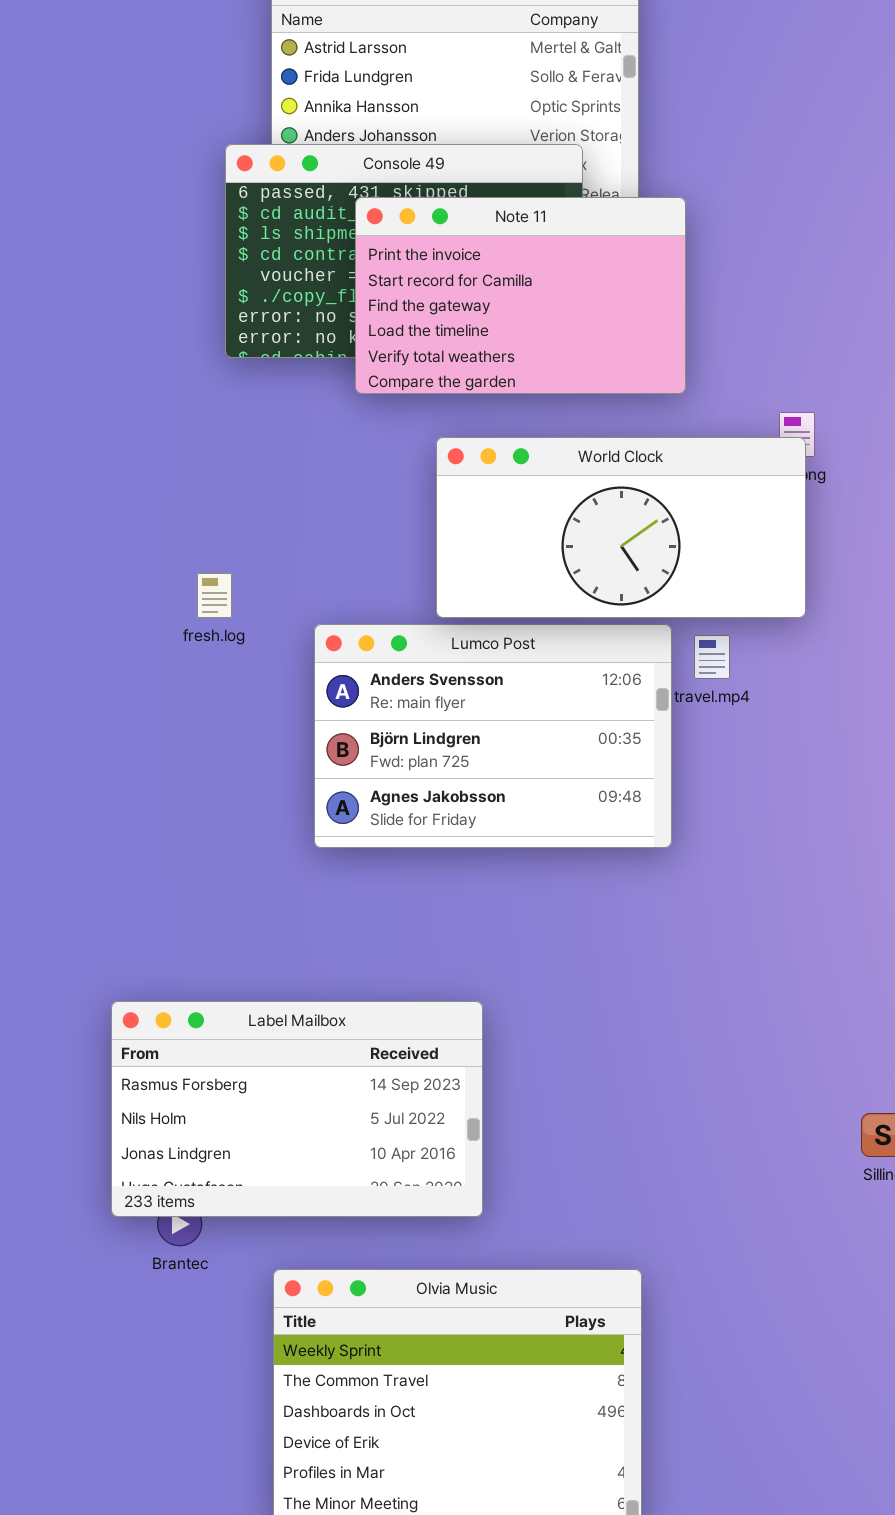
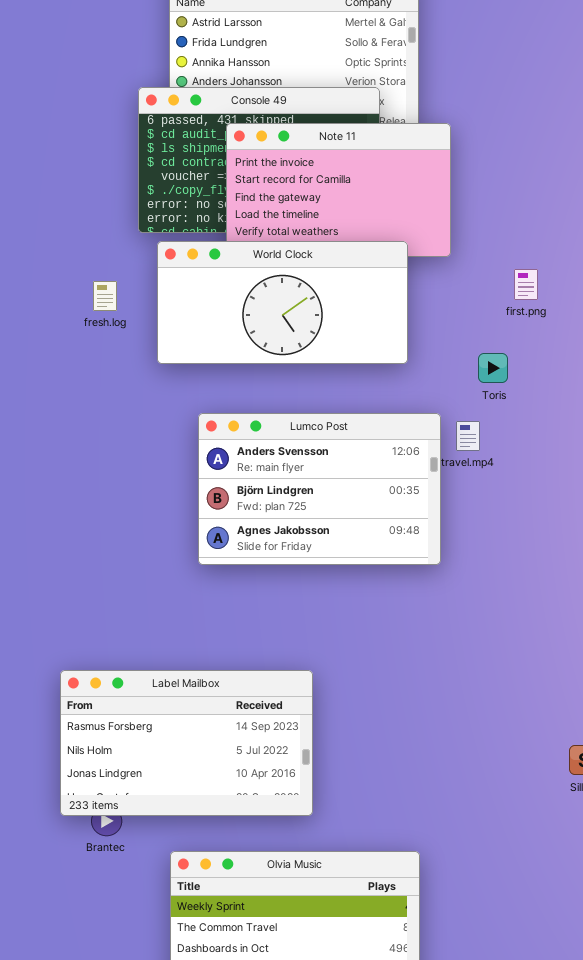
World Clock: [436,437,806,618] -> [157,241,408,364], moved
fresh.log: [197,573,232,618] -> [93,281,117,311], moved

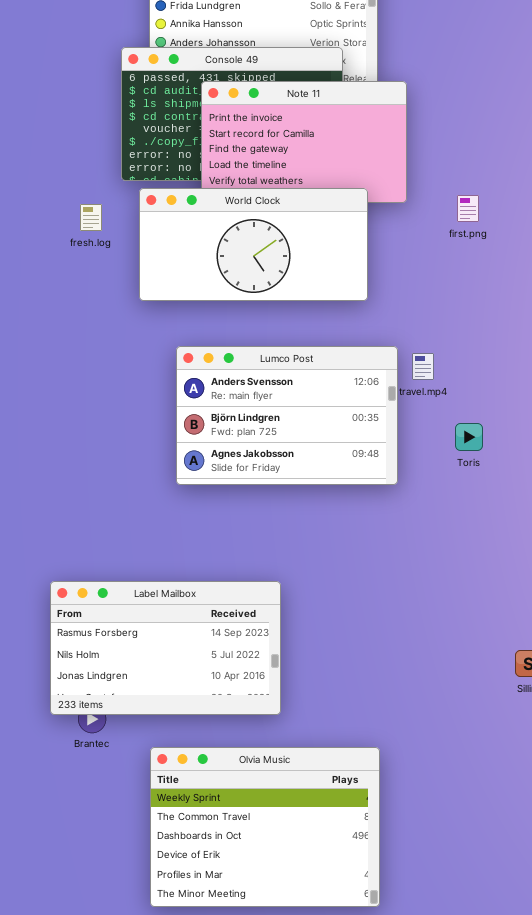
first.png: [514,269,538,300] -> [457,195,479,222], moved
fresh.log: [93,281,117,311] -> [80,204,102,231], moved
Toris: [478,353,508,383] -> [455,423,483,451], moved

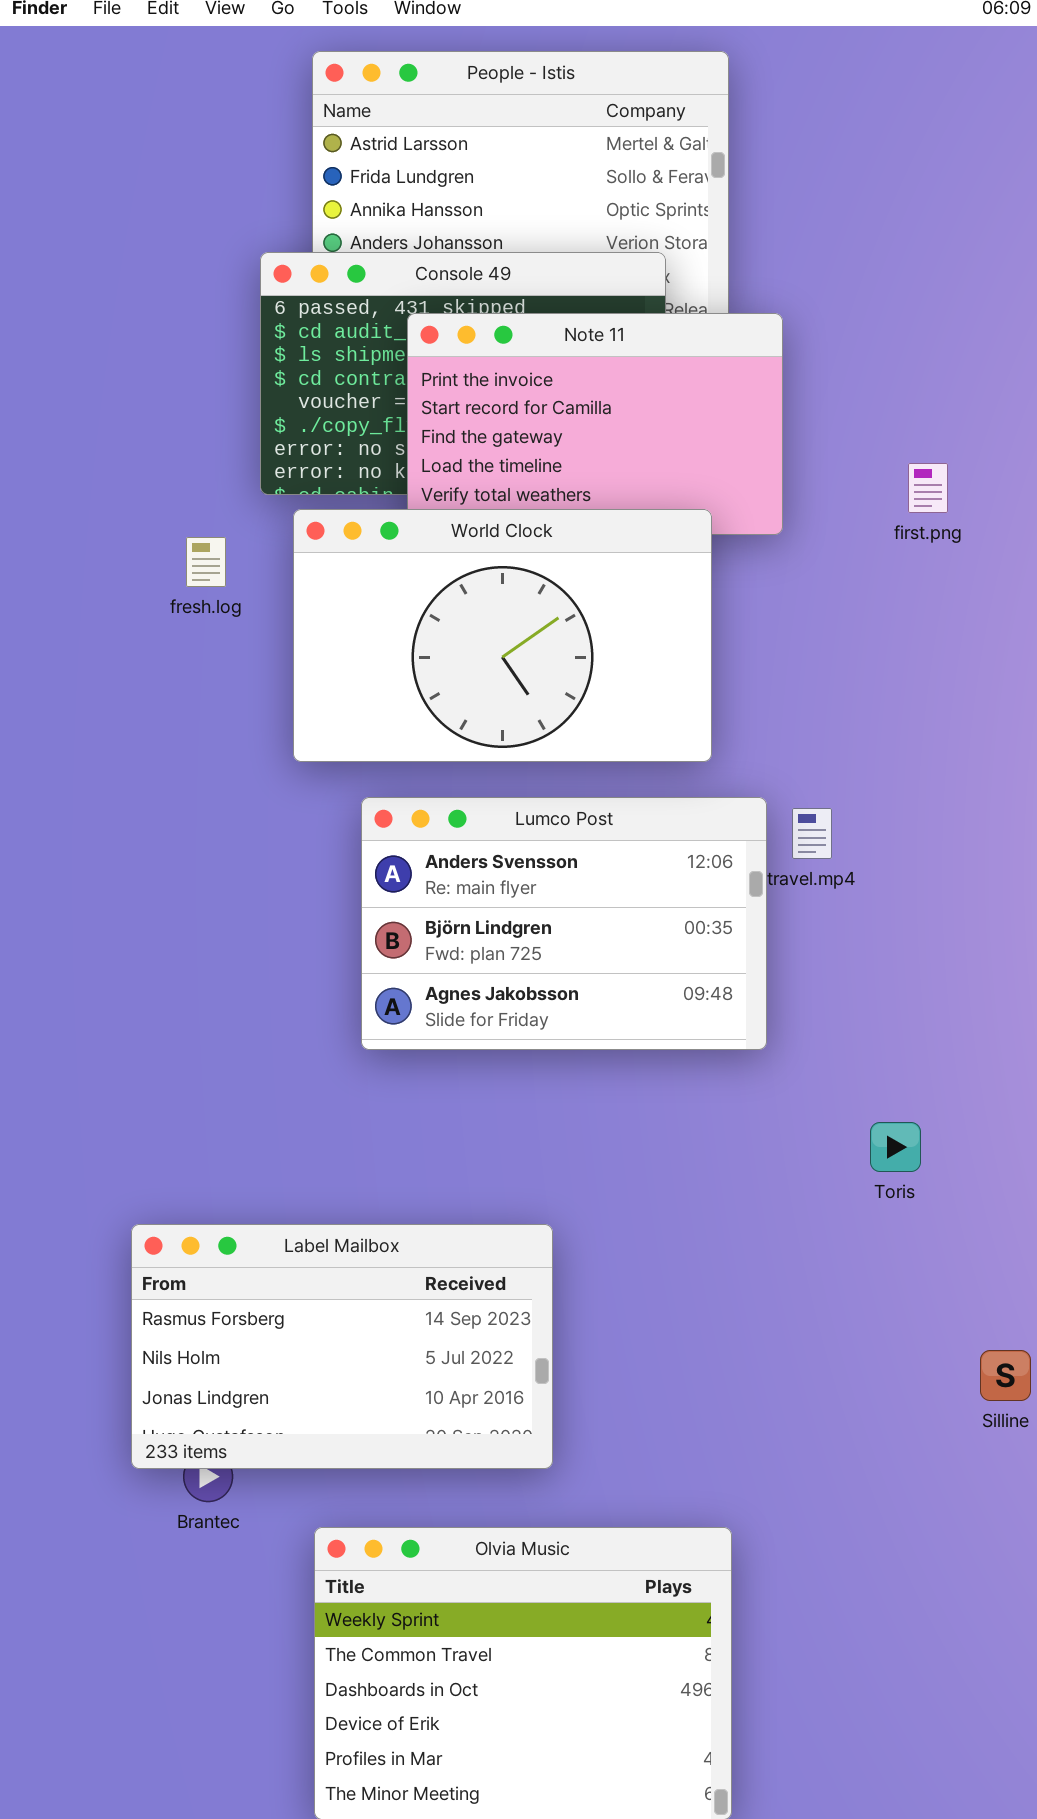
World Clock: [139,188,368,301] -> [293,509,712,762], resized
first.png: [457,195,479,222] -> [908,463,948,513], moved
Toris: [455,423,483,451] -> [870,1122,921,1172], moved

